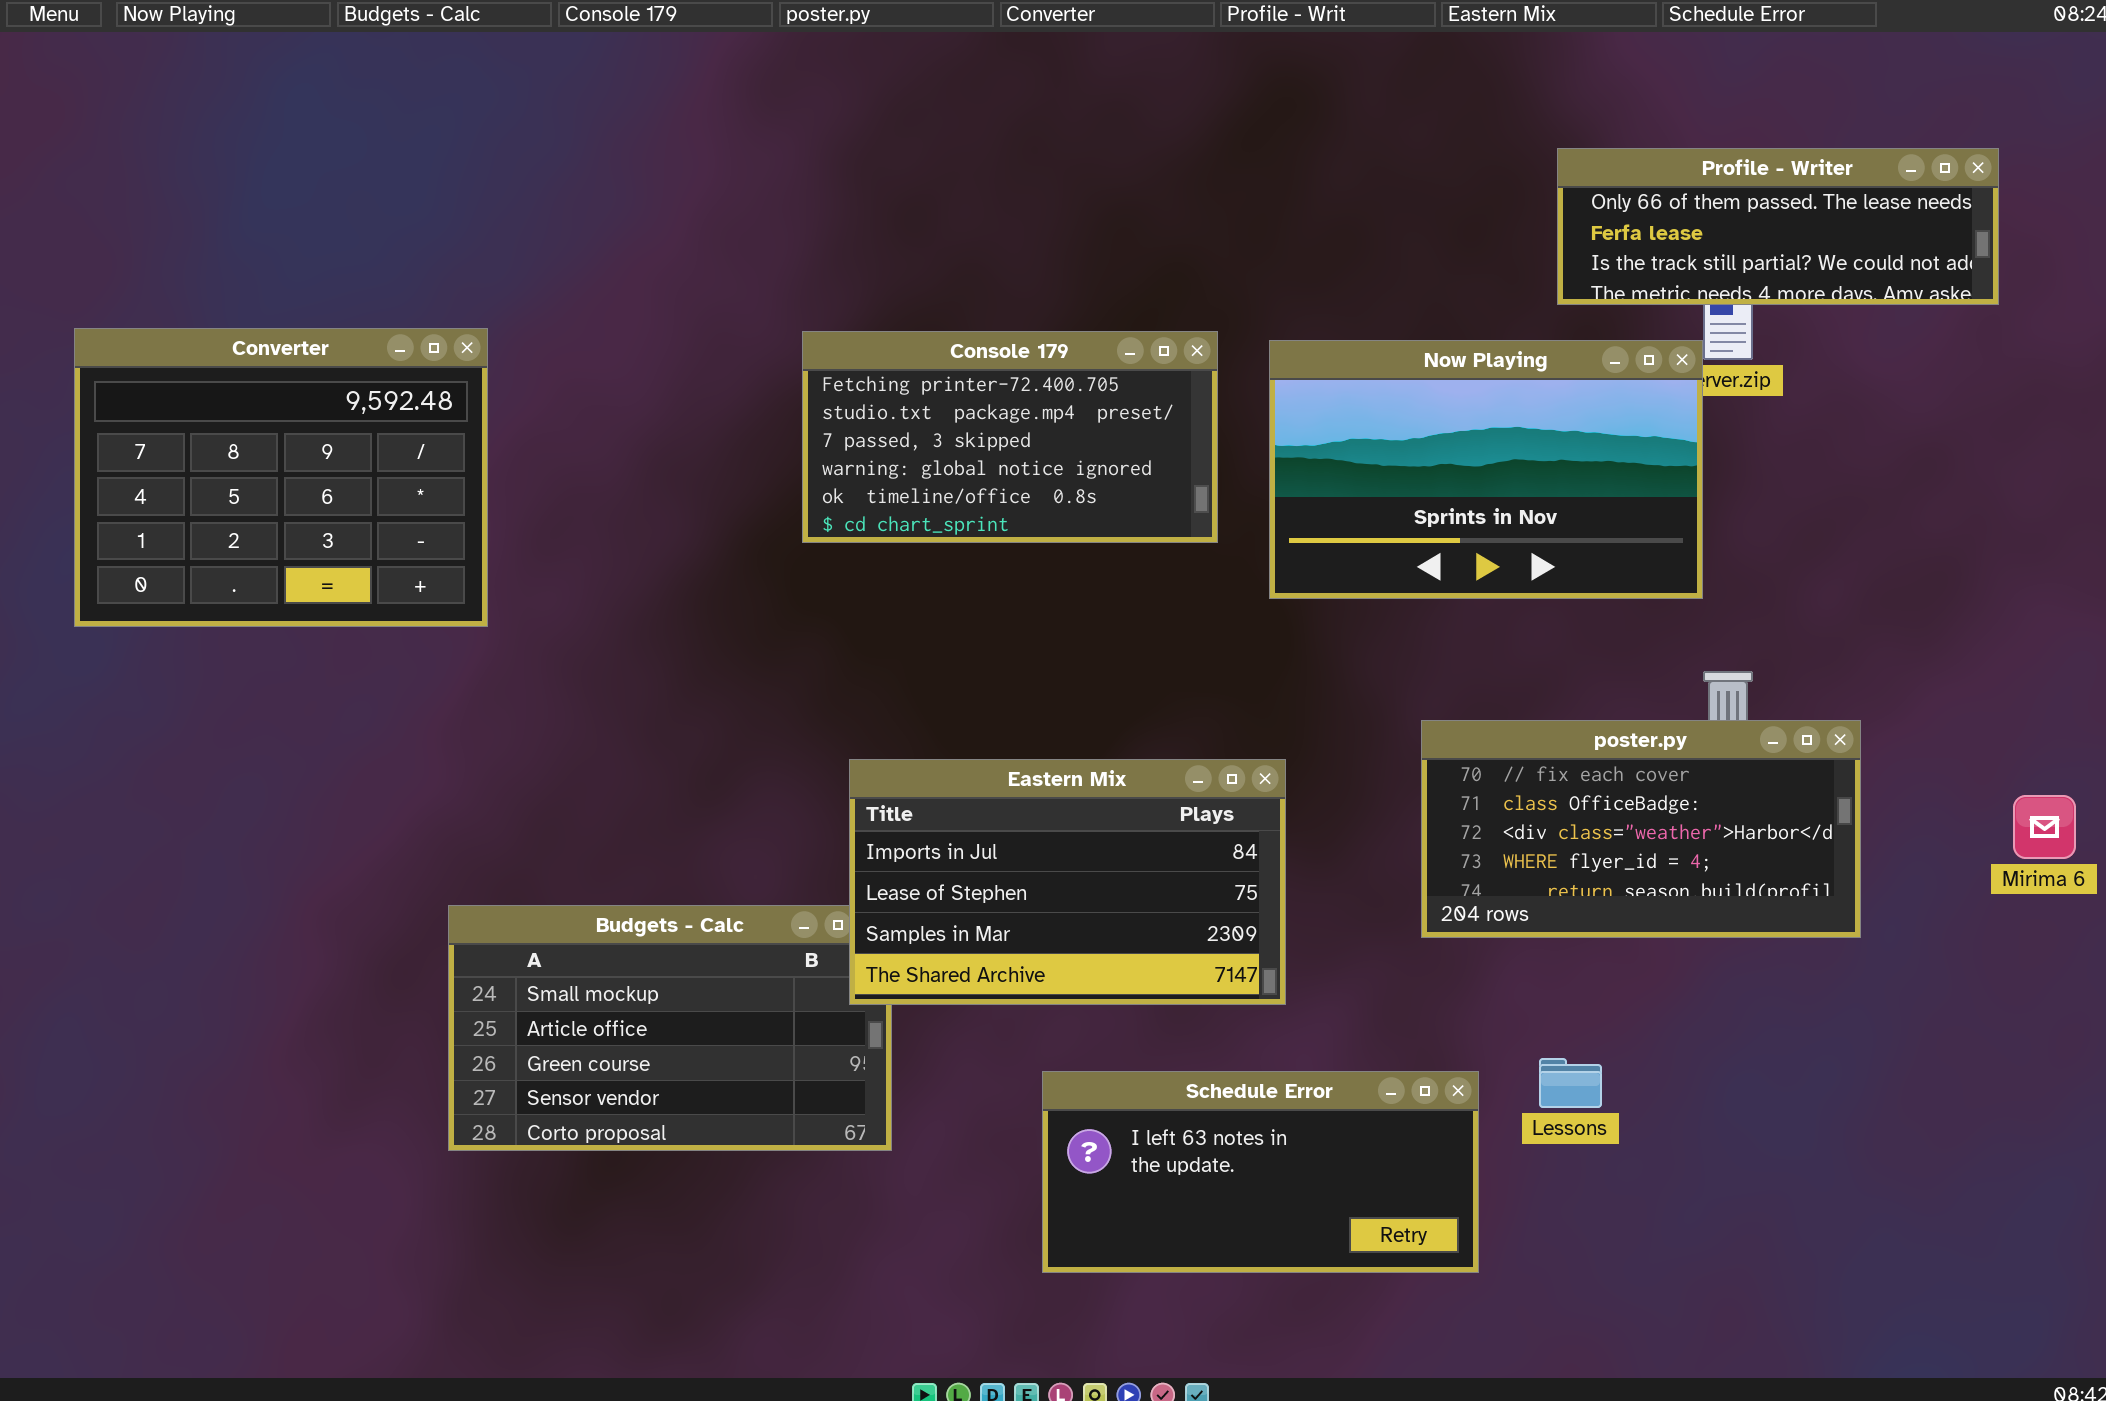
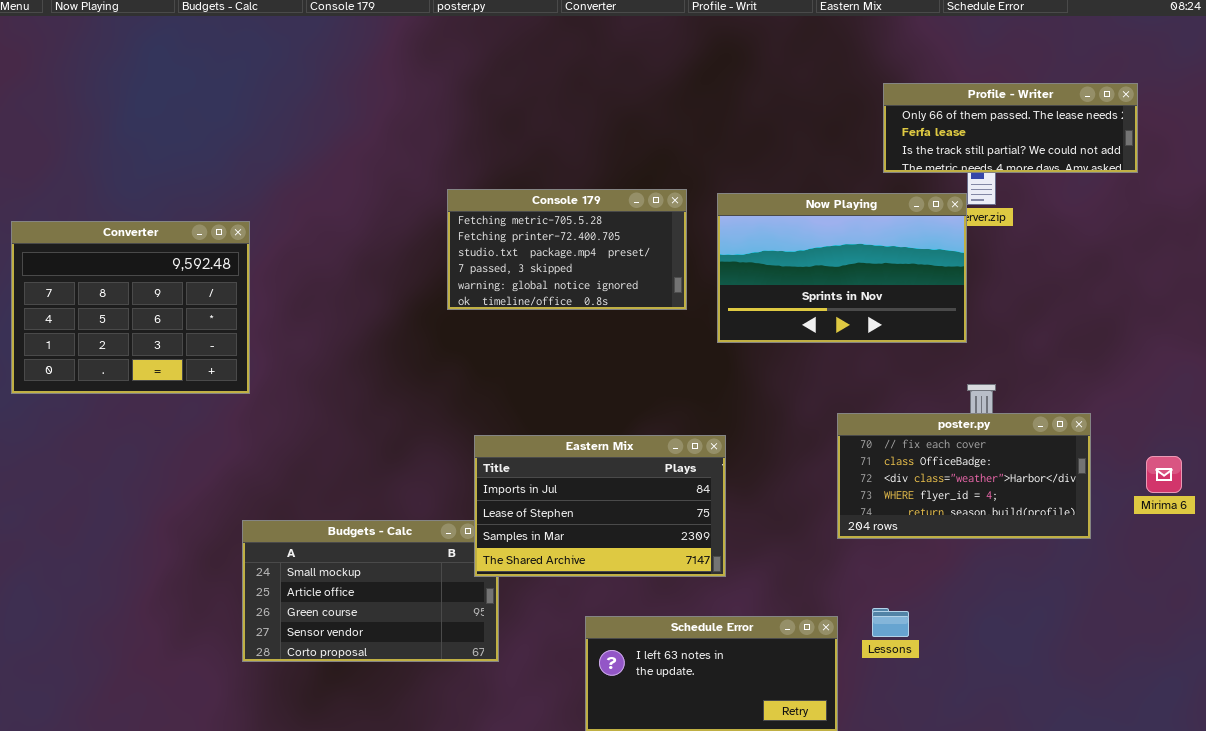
Converter: [74,328,488,627] -> [11,221,250,394], moved
Console 179: [802,331,1218,543] -> [447,189,687,310], scrolled up 1 row
poster.py: [1421,720,1861,938] -> [837,413,1091,539], moved

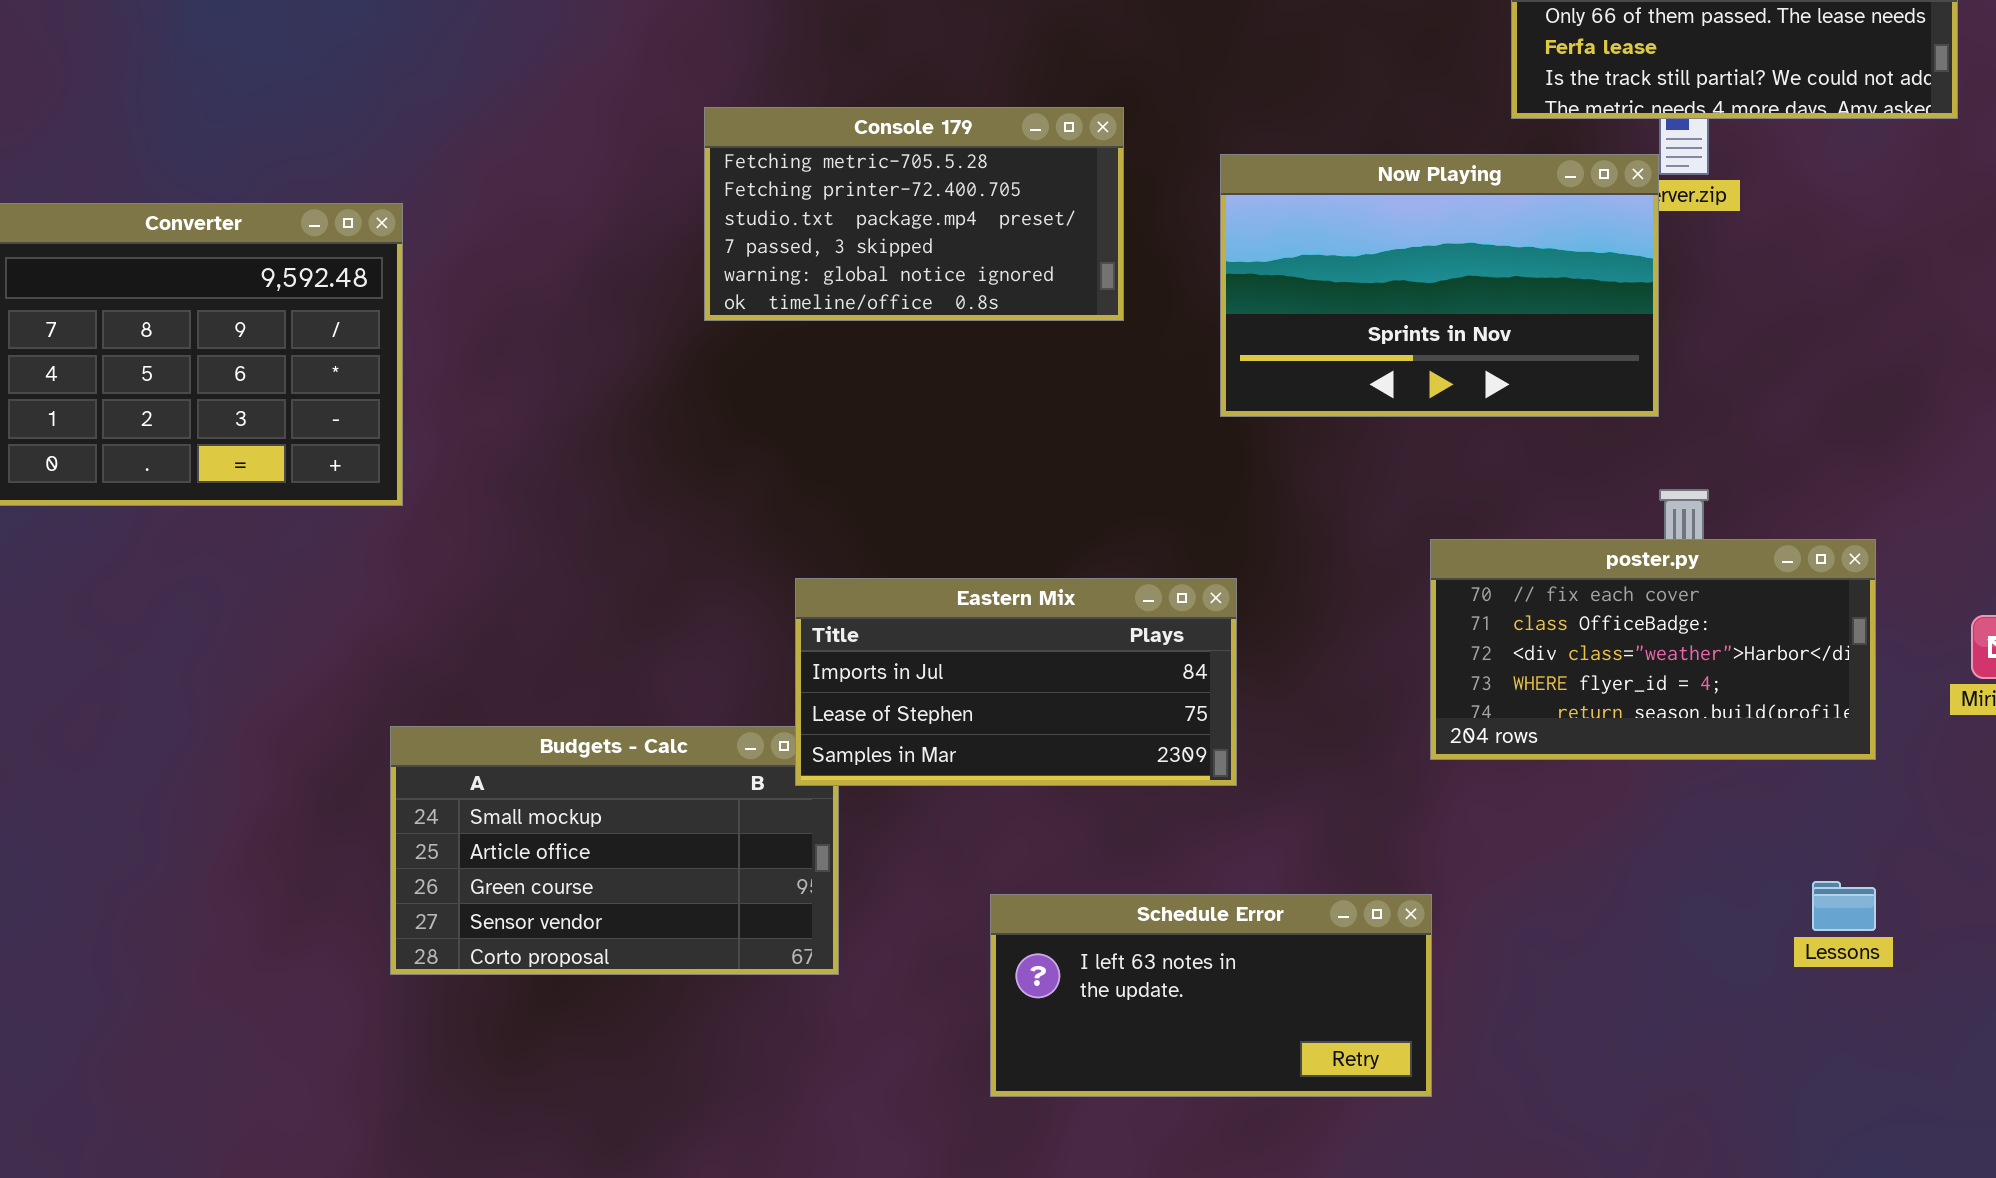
Console 179: [447,189,687,310] -> [704,107,1124,321], moved
Eastern Mix: [474,435,726,577] -> [795,578,1237,786], resized
Lessons: [872,608,909,637] -> [1812,881,1876,931], moved

